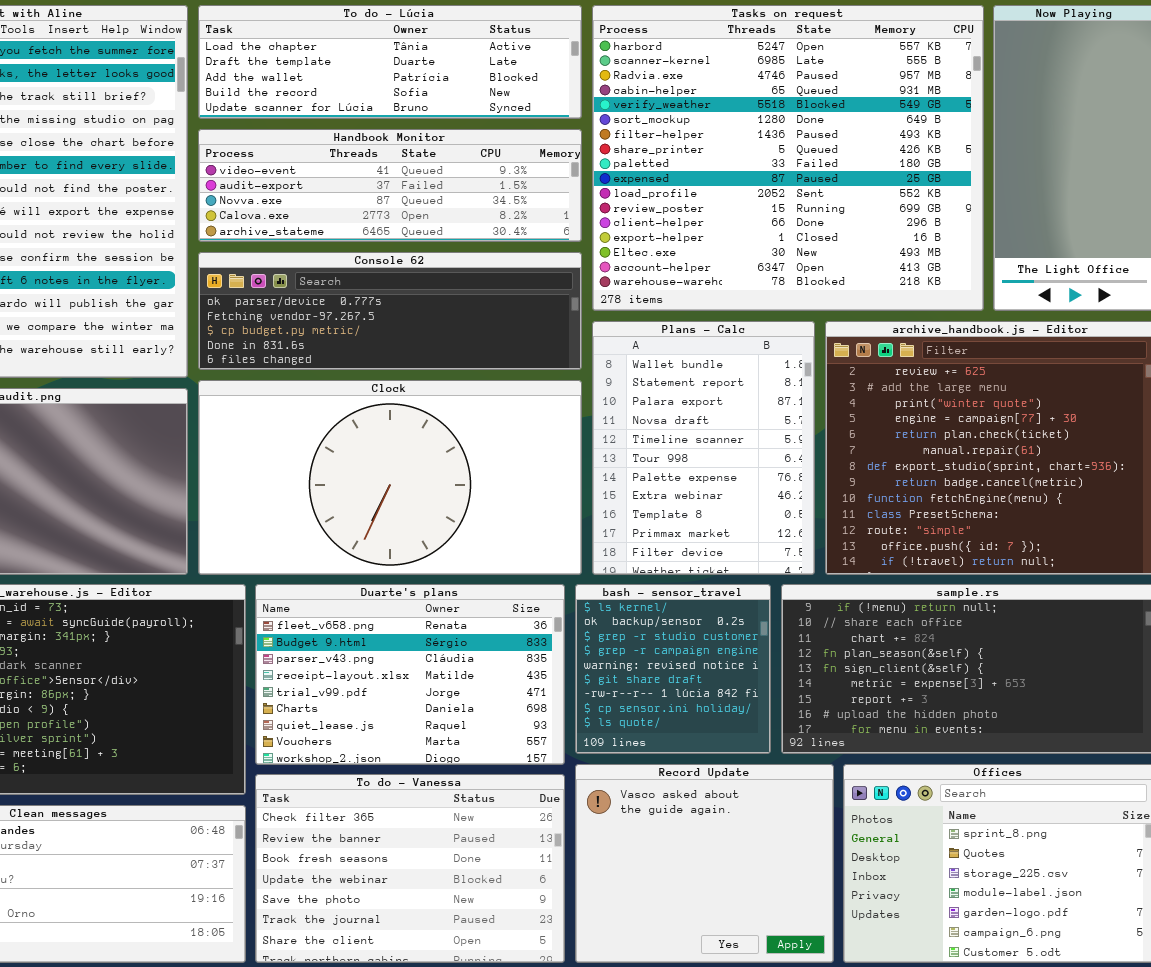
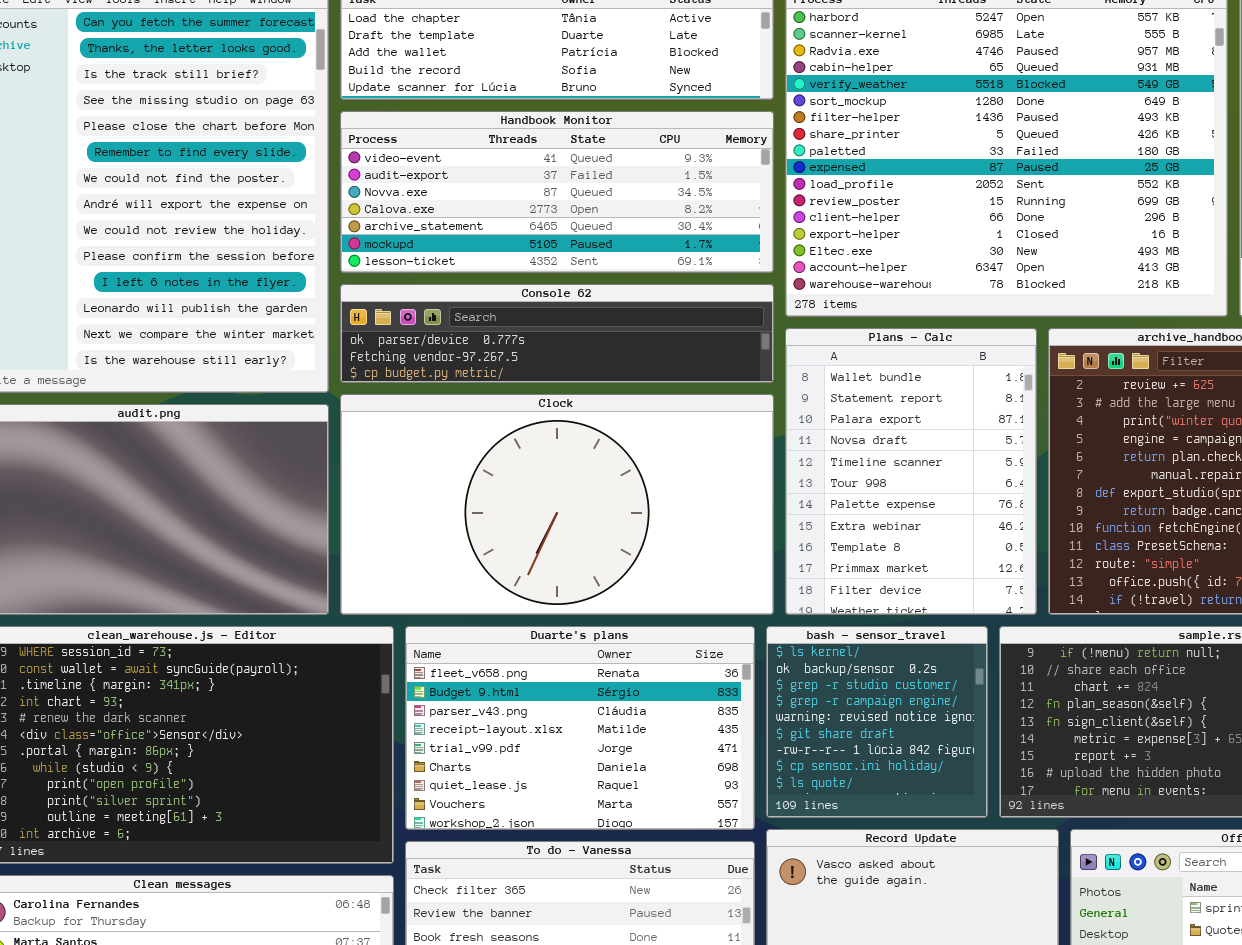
Handbook Monitor: [198,129,582,242] -> [340,111,774,273], resized
Console 62: [198,252,582,370] -> [340,284,774,383], resized

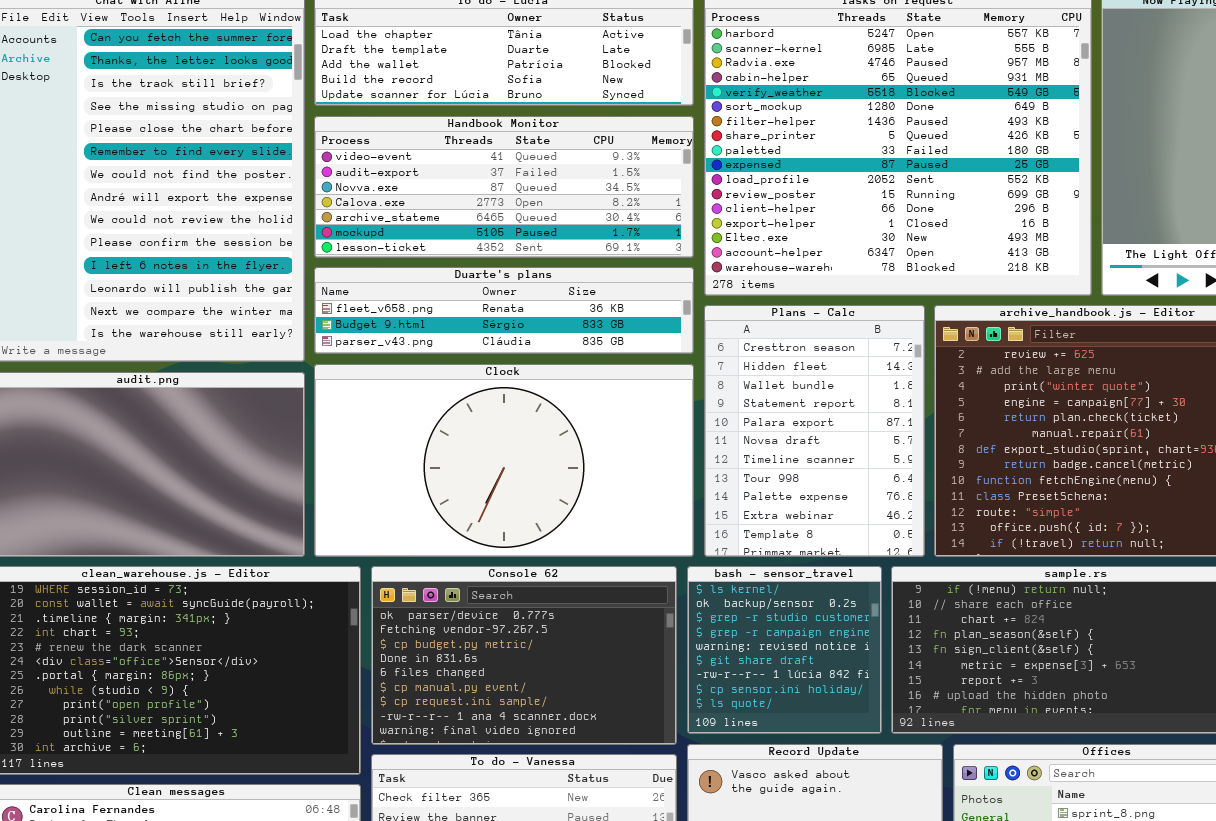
Console 62: [340,284,774,383] -> [371,566,677,745], moved, resized
Plans - Calc: [785,328,1037,615] -> [704,305,925,557], scrolled up 2 rows
Duarte's plans: [405,626,755,830] -> [314,267,694,354], moved, resized

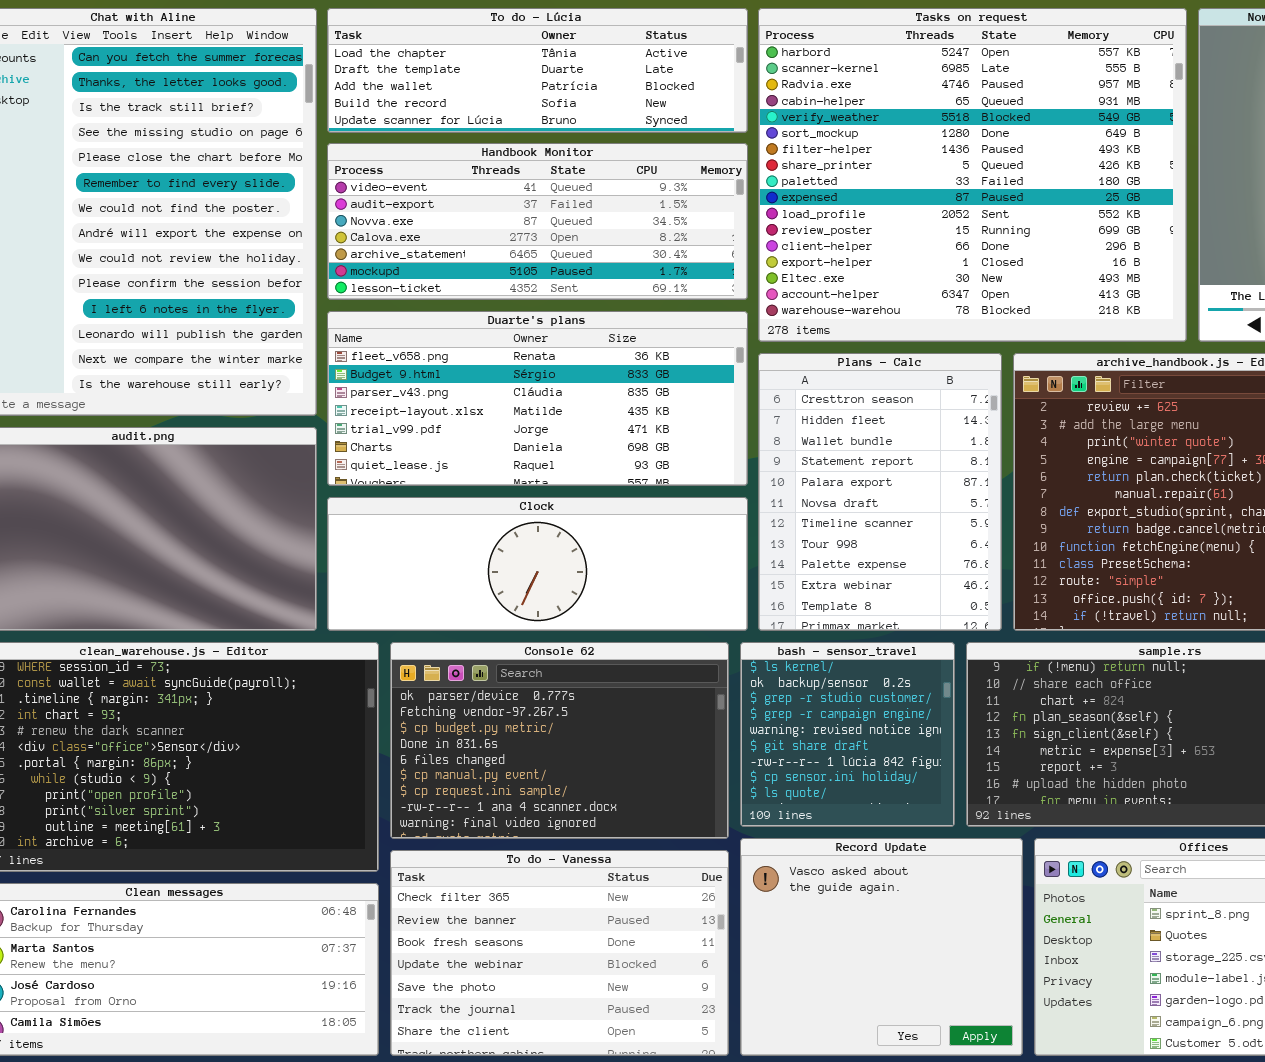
Duarte's plans: [314,267,694,354] -> [327,311,748,486], resized
Clock: [314,364,694,557] -> [327,497,748,631], resized

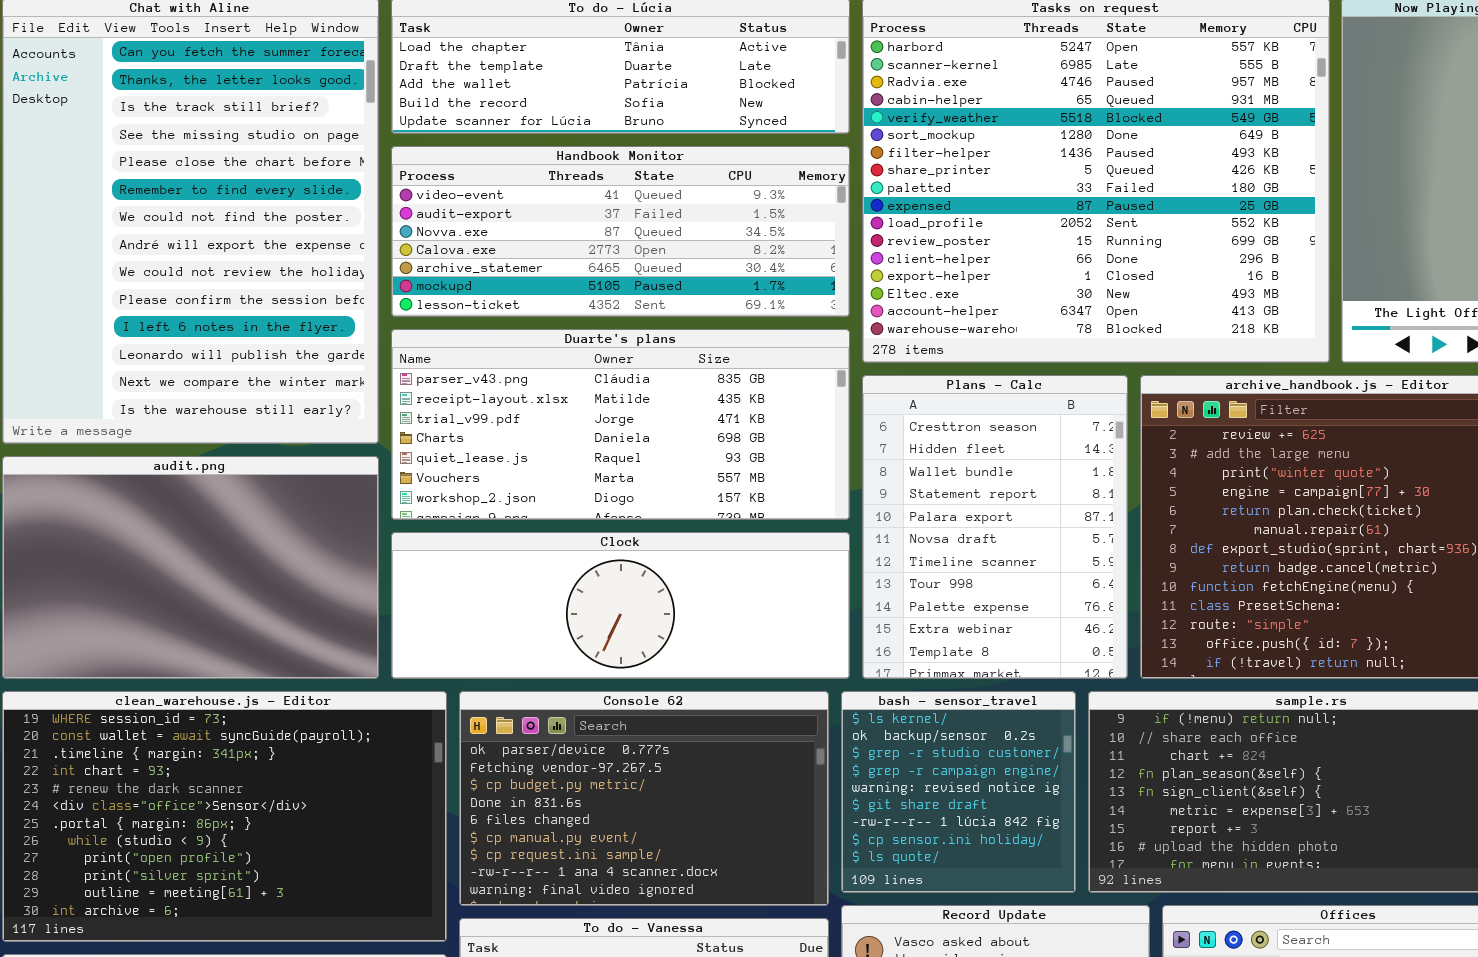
Duarte's plans: [327,311,748,486] -> [391,329,850,520], scrolled down 2 rows

